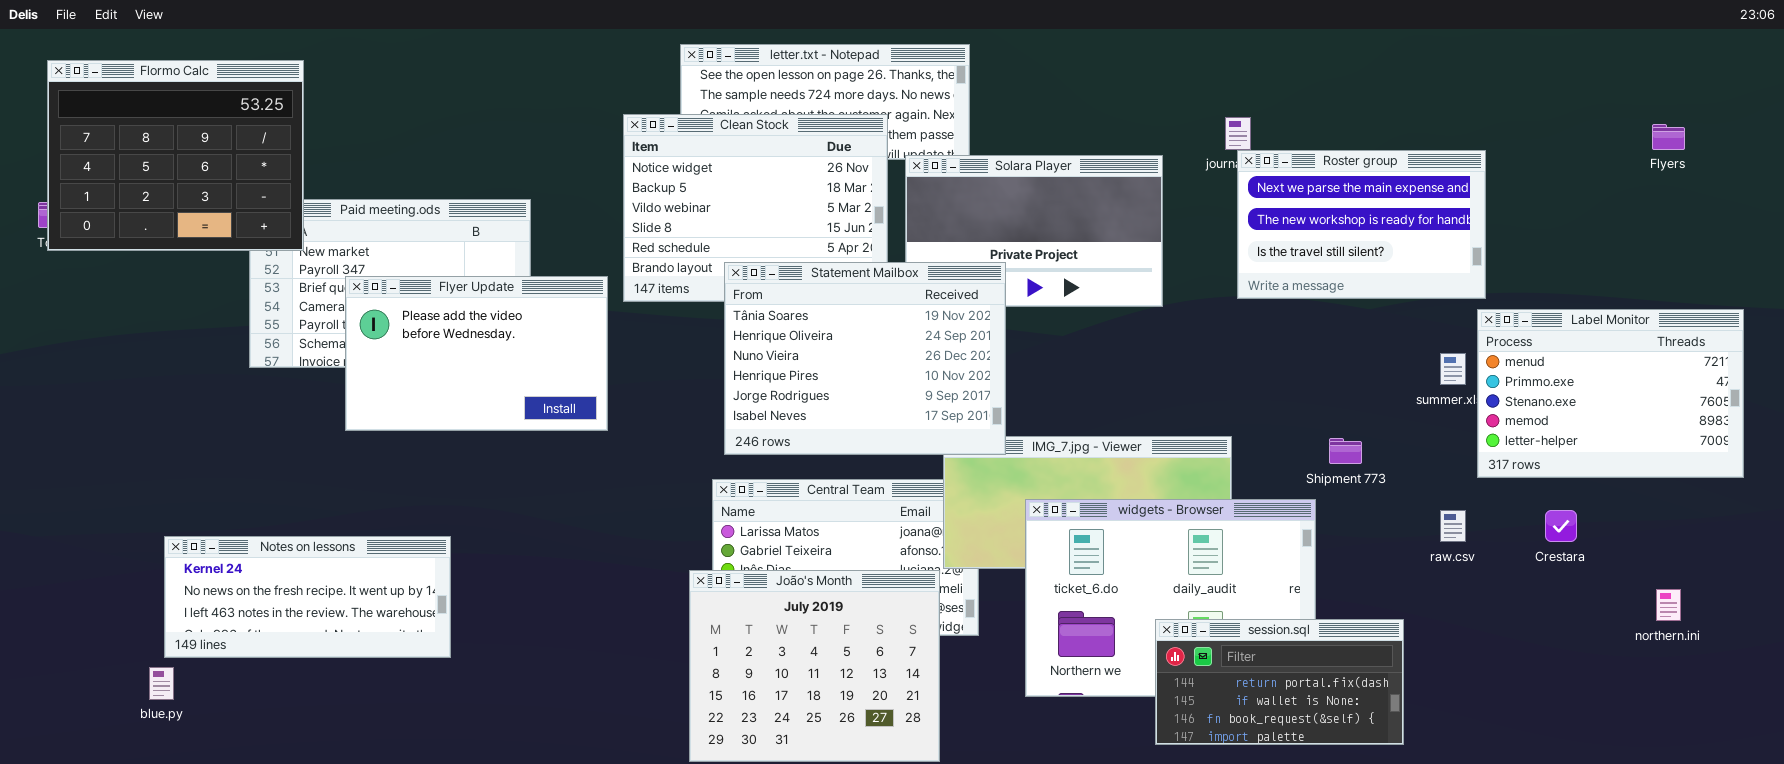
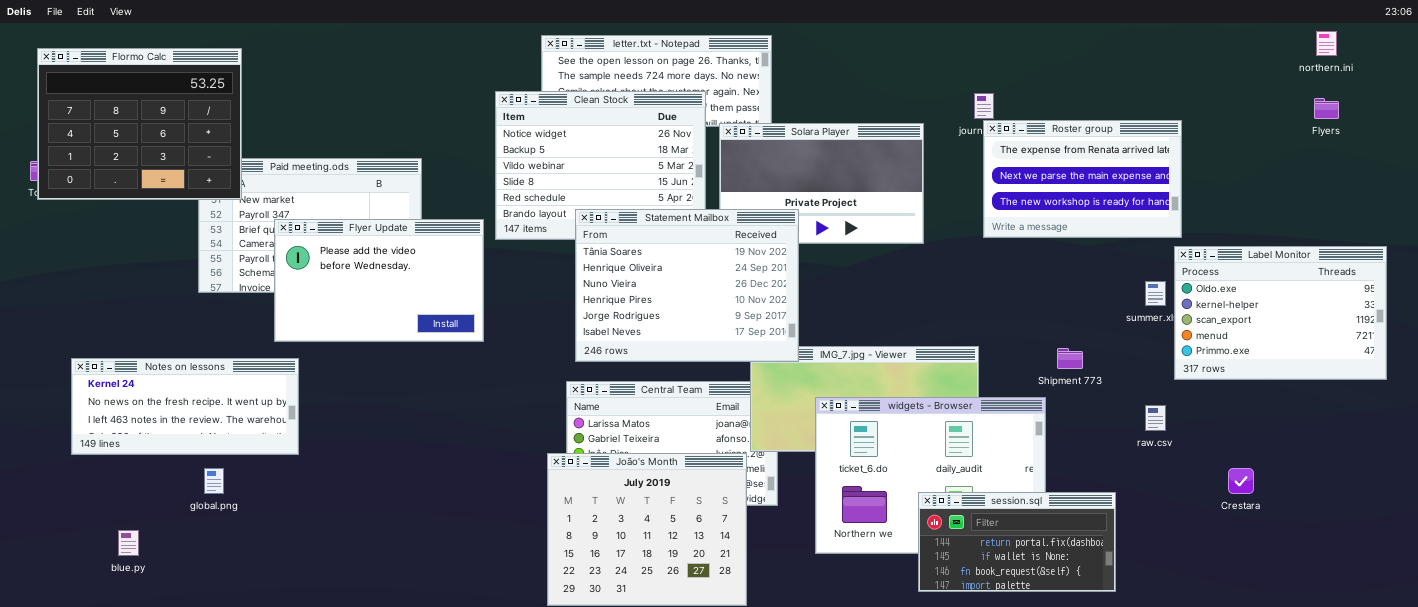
Roster group: [1237,150,1486,299] -> [983,120,1182,238], scrolled up 1 row
Label Monitor: [1477,309,1744,478] -> [1174,246,1387,380], scrolled up 3 rows
Crestara: [1545,510,1577,542] -> [1228,468,1254,494], moved
Notes on lessons: [164,536,451,658] -> [71,358,299,455], moved
northern.ini: [1656,589,1681,621] -> [1316,31,1337,56], moved

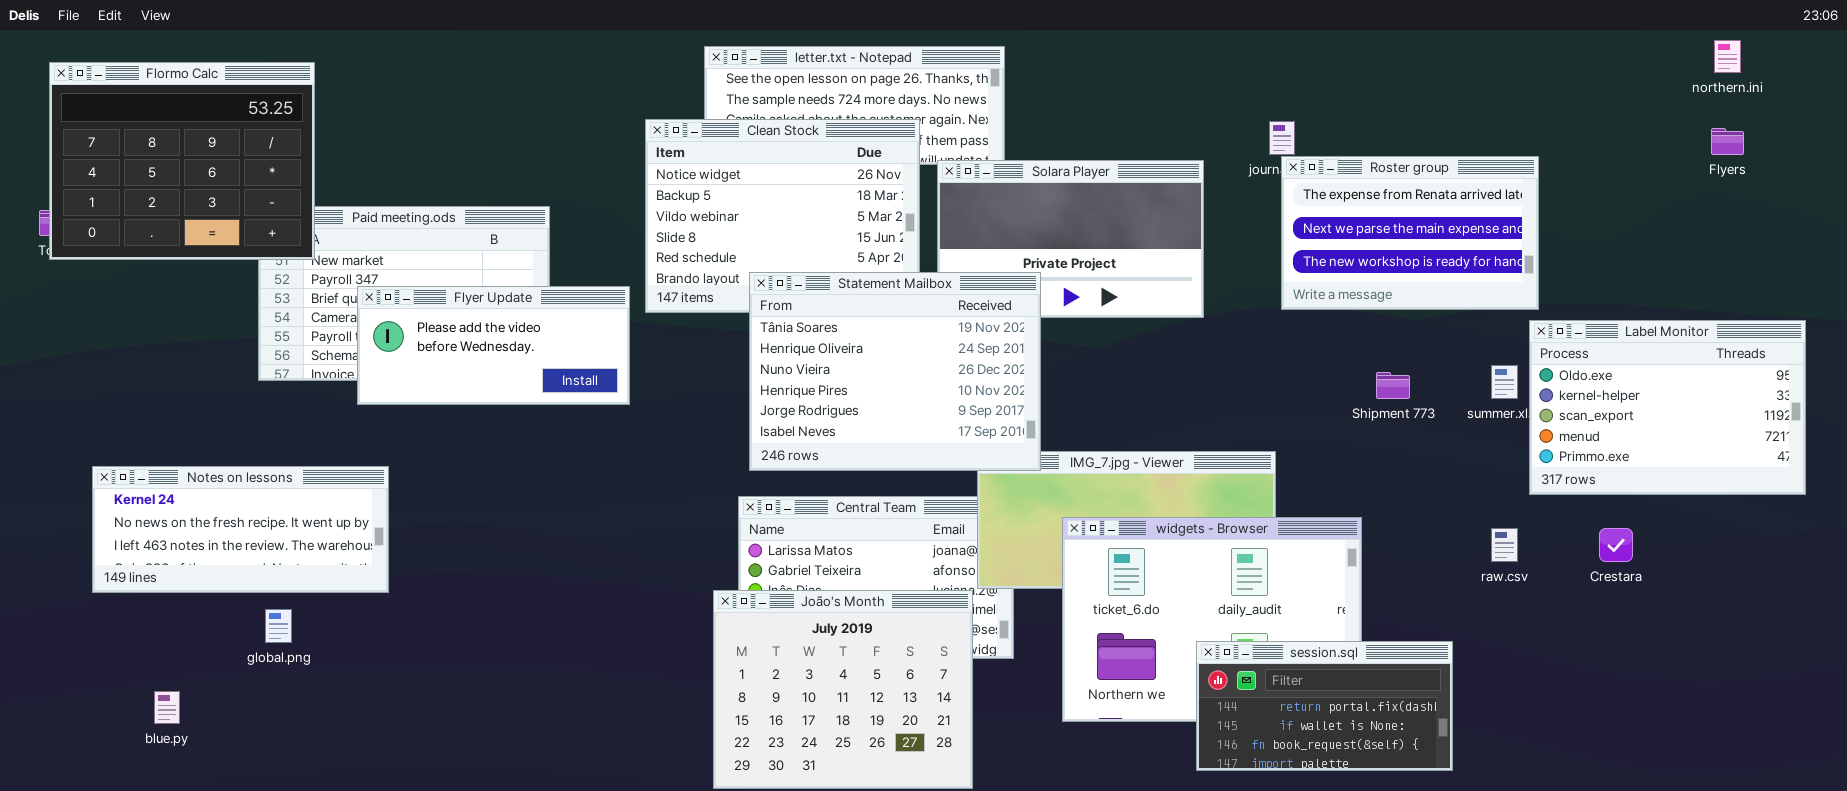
Flyer Update: [274,219,484,342] -> [357,286,630,405], resized
Shipment 773: [1057,348,1083,369] -> [1376,372,1410,399], moved
Crestara: [1228,468,1254,494] -> [1599,528,1633,562], moved

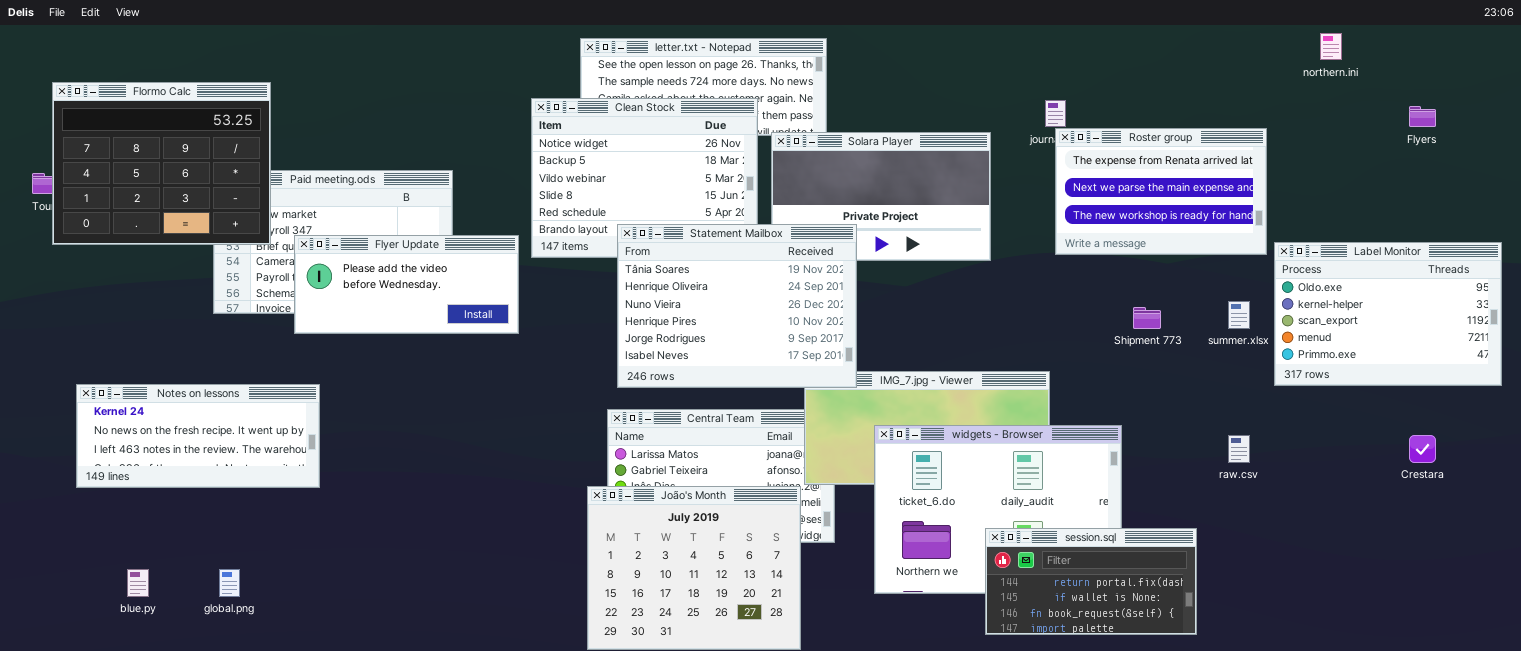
northern.ini: [1714,40,1741,73] -> [1320,33,1342,60], moved
Flormo Calc: [49,62,315,260] -> [52,82,271,245], moved
Label Monitor: [1529,320,1806,495] -> [1274,242,1502,386], moved
Crestara: [1599,528,1633,562] -> [1409,435,1436,463], moved
global.png: [265,609,292,643] -> [219,569,240,597], moved

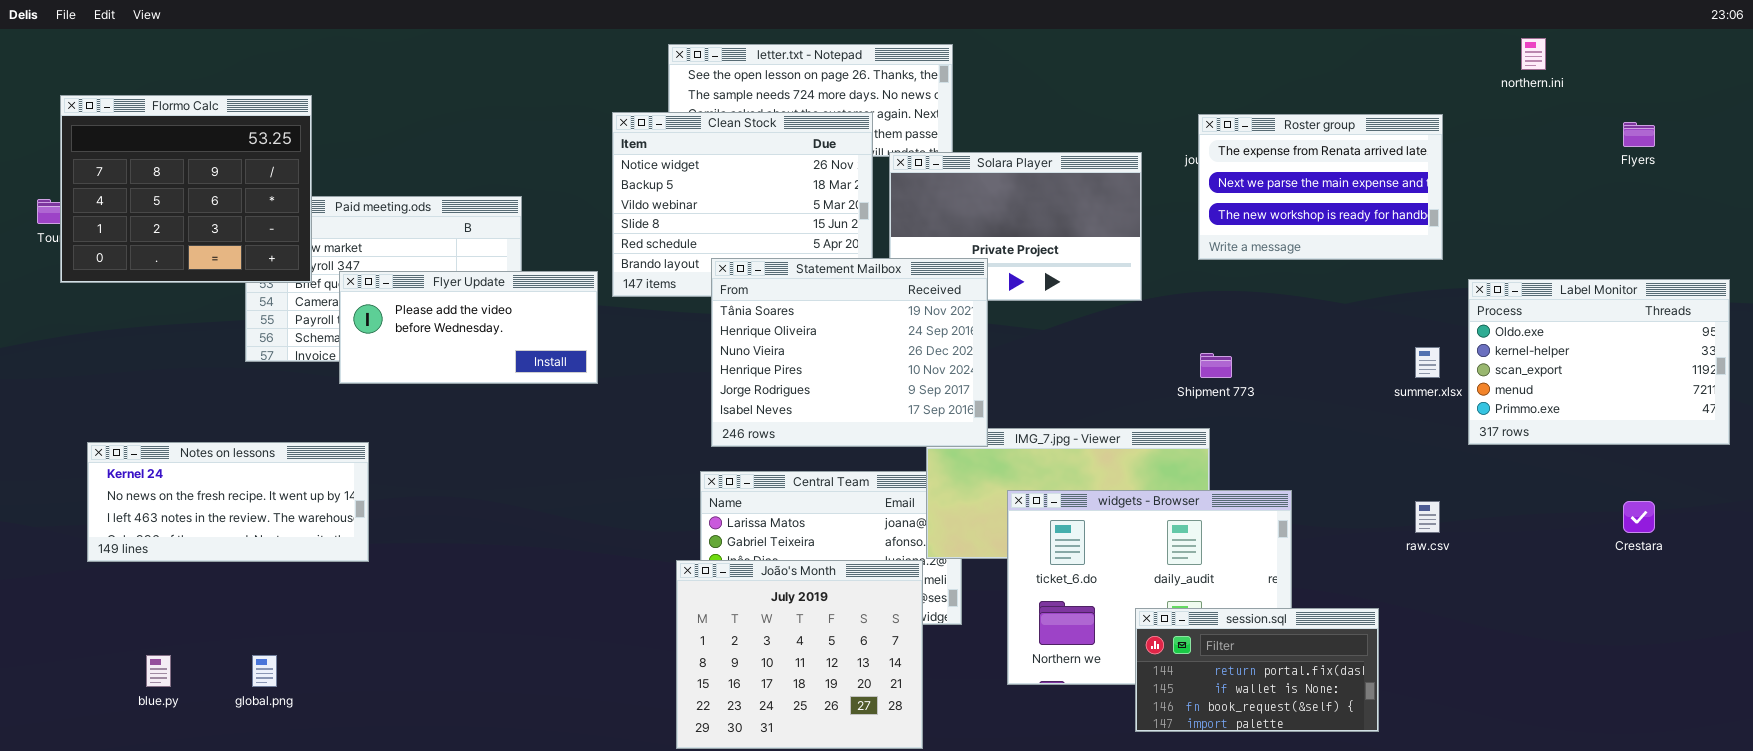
Roster group: [1055,128,1267,255] -> [1198,114,1443,260], moved
Shipment 773: [1133,307,1161,329] -> [1200,353,1232,378], moved

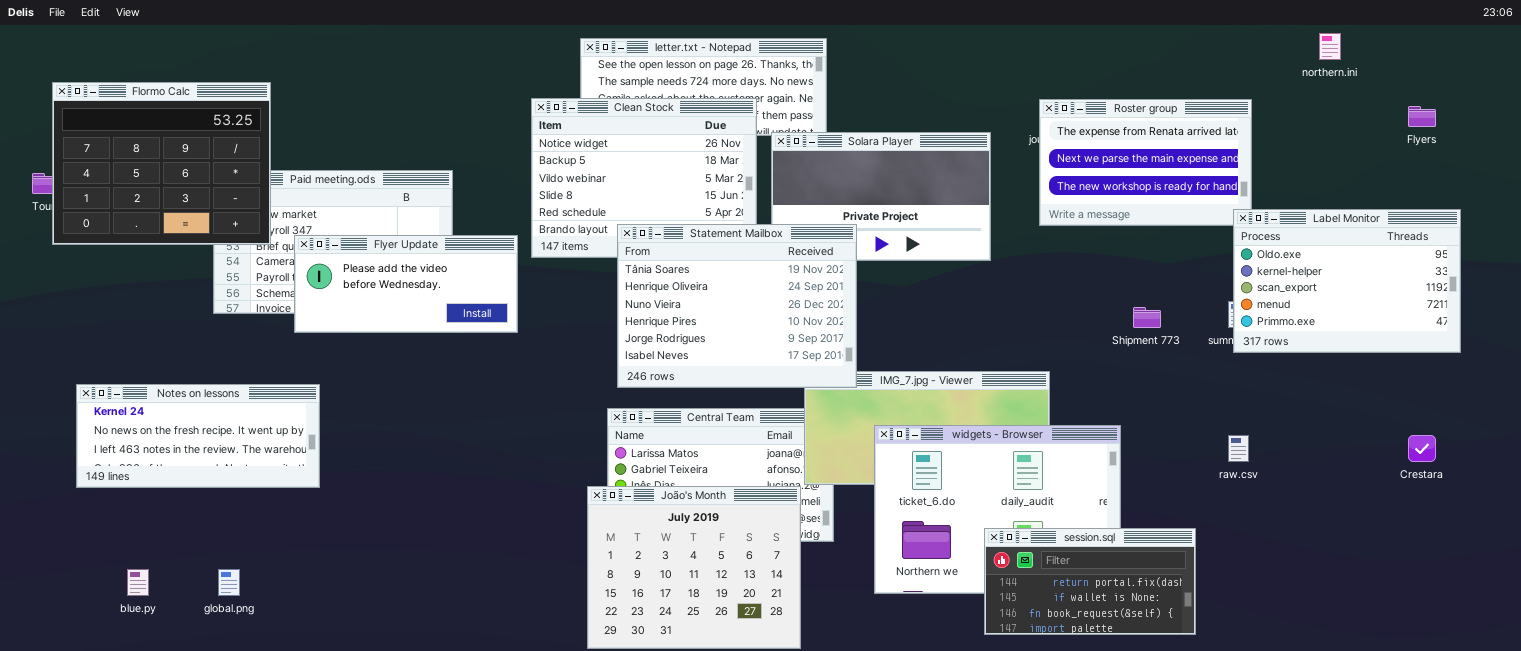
Label Monitor: [1468,279,1730,445] -> [1233,209,1461,353], moved
Shipment 773: [1200,353,1232,378] -> [1133,307,1161,328], moved

